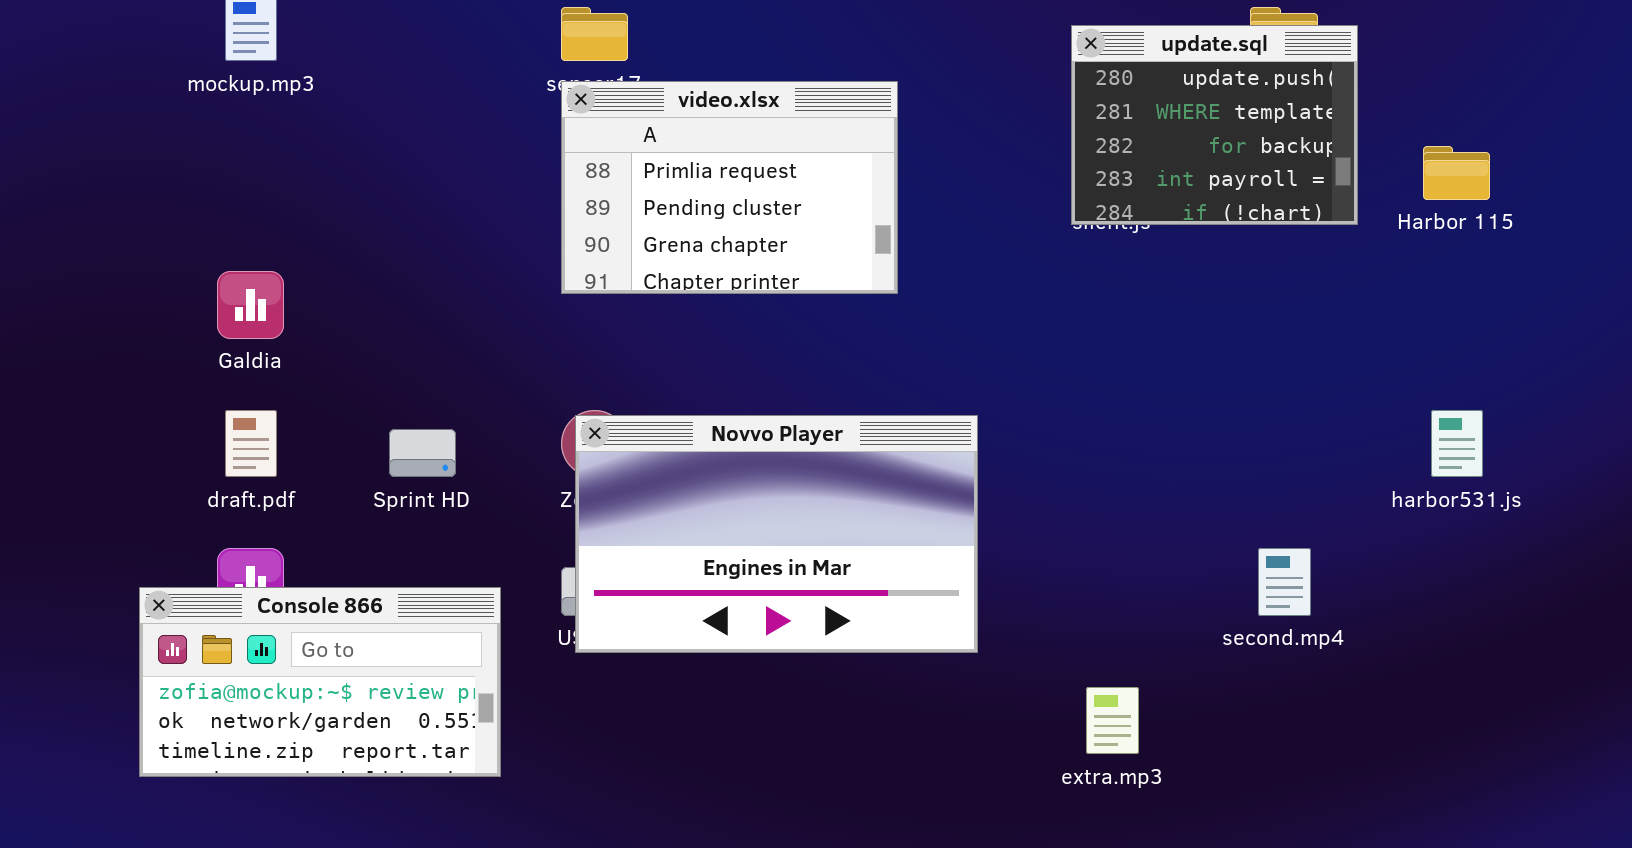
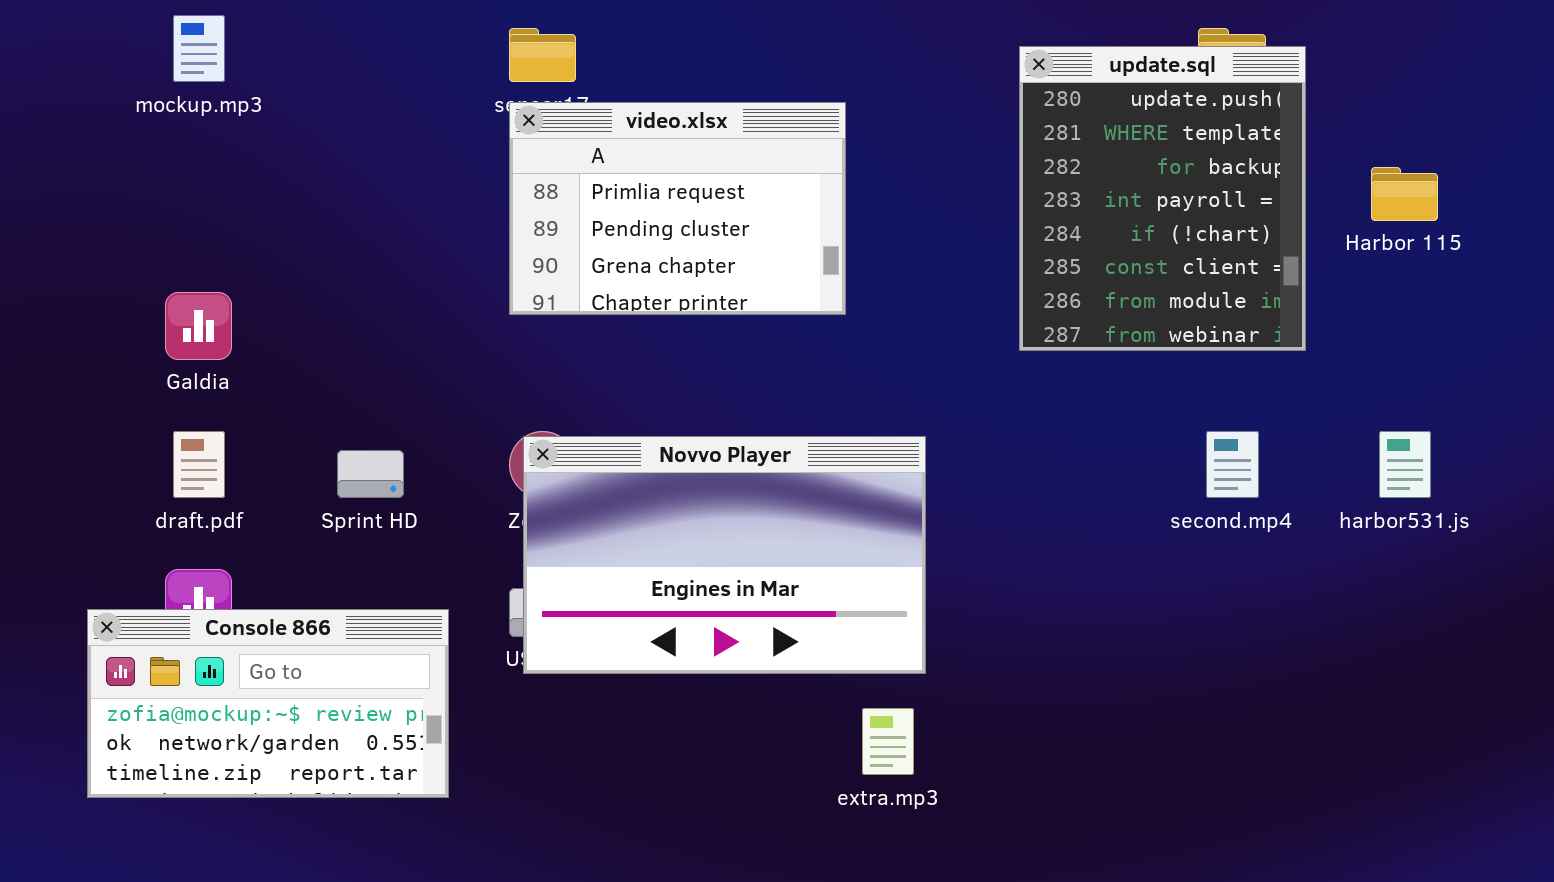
update.sql: [1071,25,1358,225] -> [1019,46,1306,351], resized
second.mp4: [1258,548,1311,616] -> [1206,431,1259,498], moved
extra.mp3: [1086,687,1139,754] -> [862,708,914,775], moved

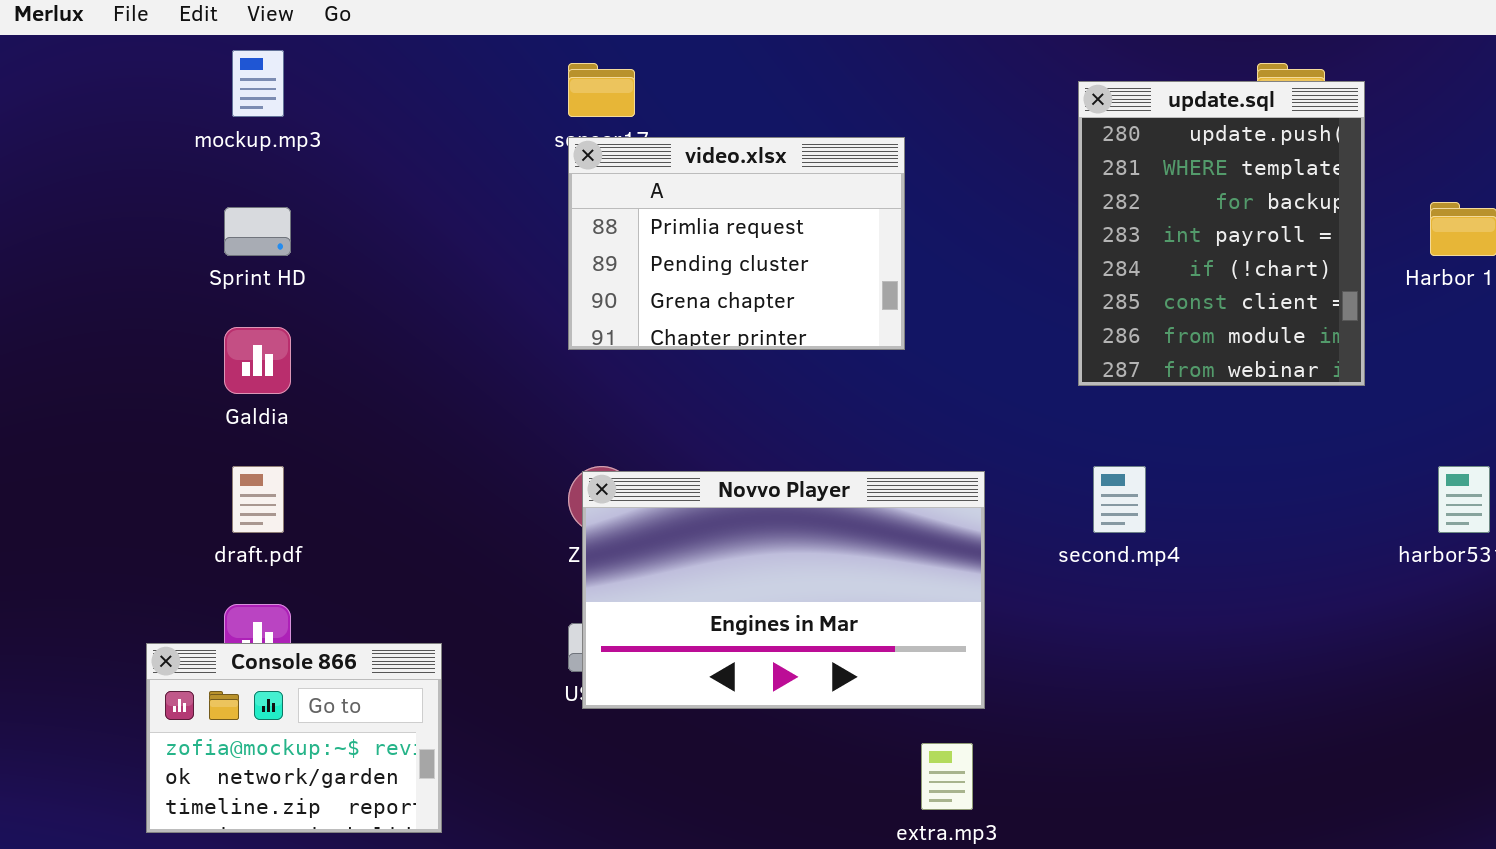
second.mp4: [1206,431,1259,498] -> [1093,466,1146,533], moved
Sprint HD: [337,450,404,498] -> [224,207,291,256], moved
Console 866: [87,609,449,798] -> [146,643,442,833], resized

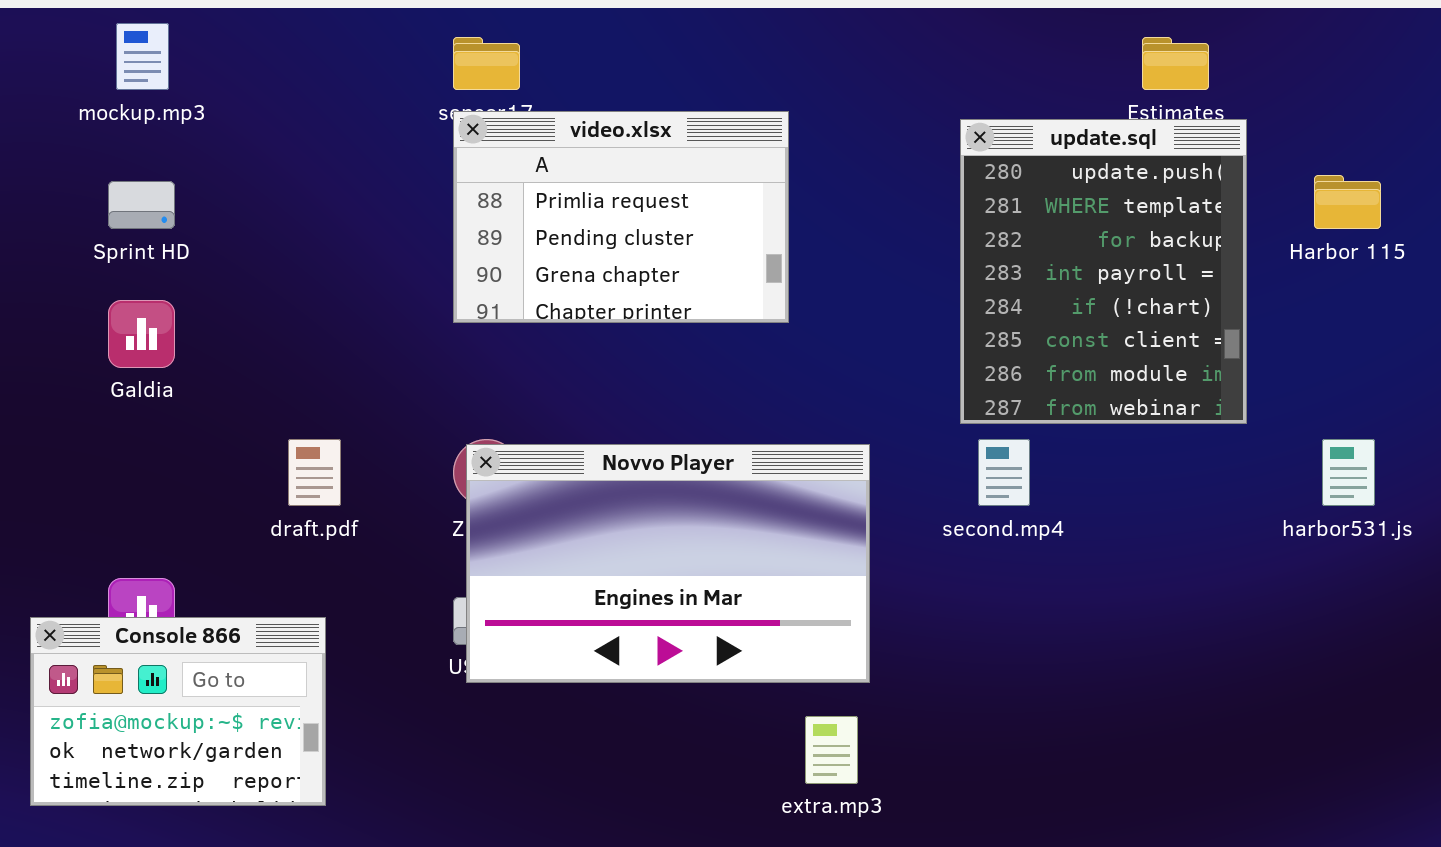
update.sql: [1078,81,1365,386] -> [960,119,1247,424], moved
draft.pdf: [232,466,284,533] -> [288,439,341,506], moved

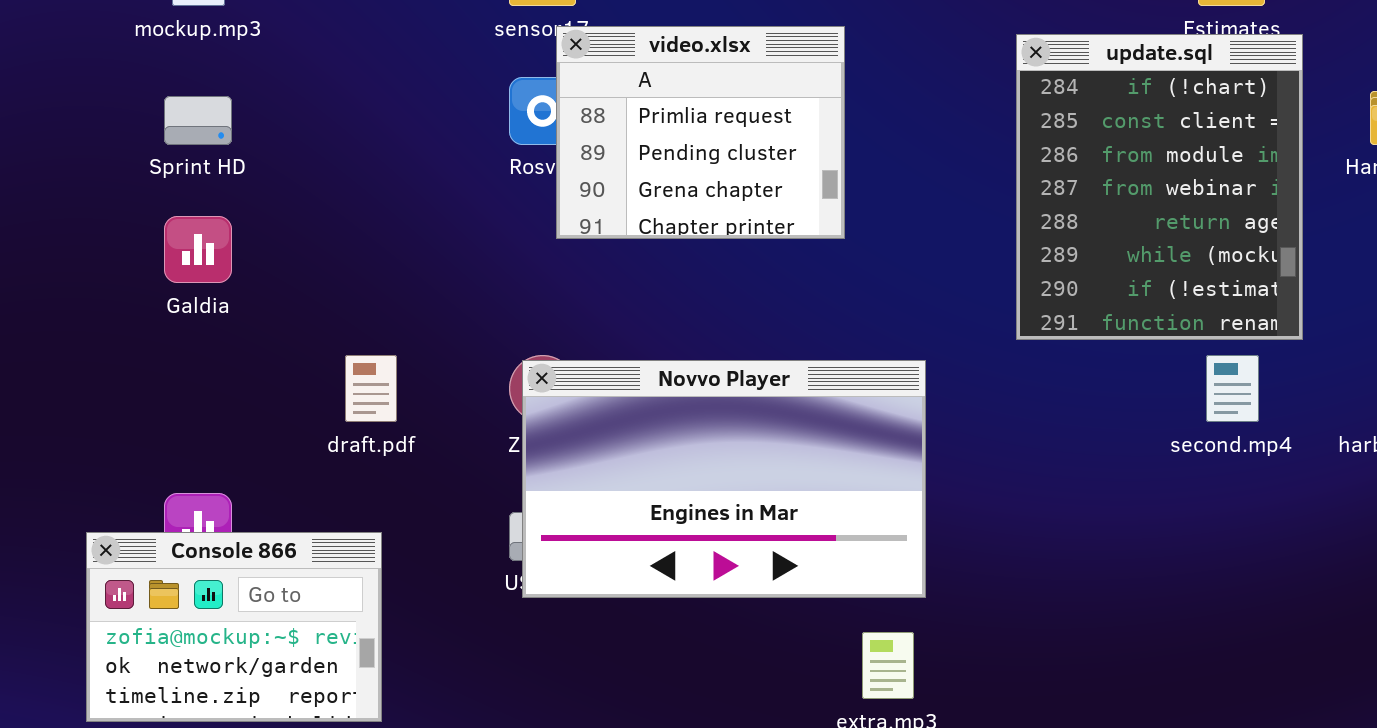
video.xlsx: [453,111,789,323] -> [556,26,845,239], resized
update.sql: [960,119,1247,424] -> [1016,34,1303,340], scrolled down 4 rows
second.mp4: [978,439,1030,506] -> [1206,355,1259,422], moved

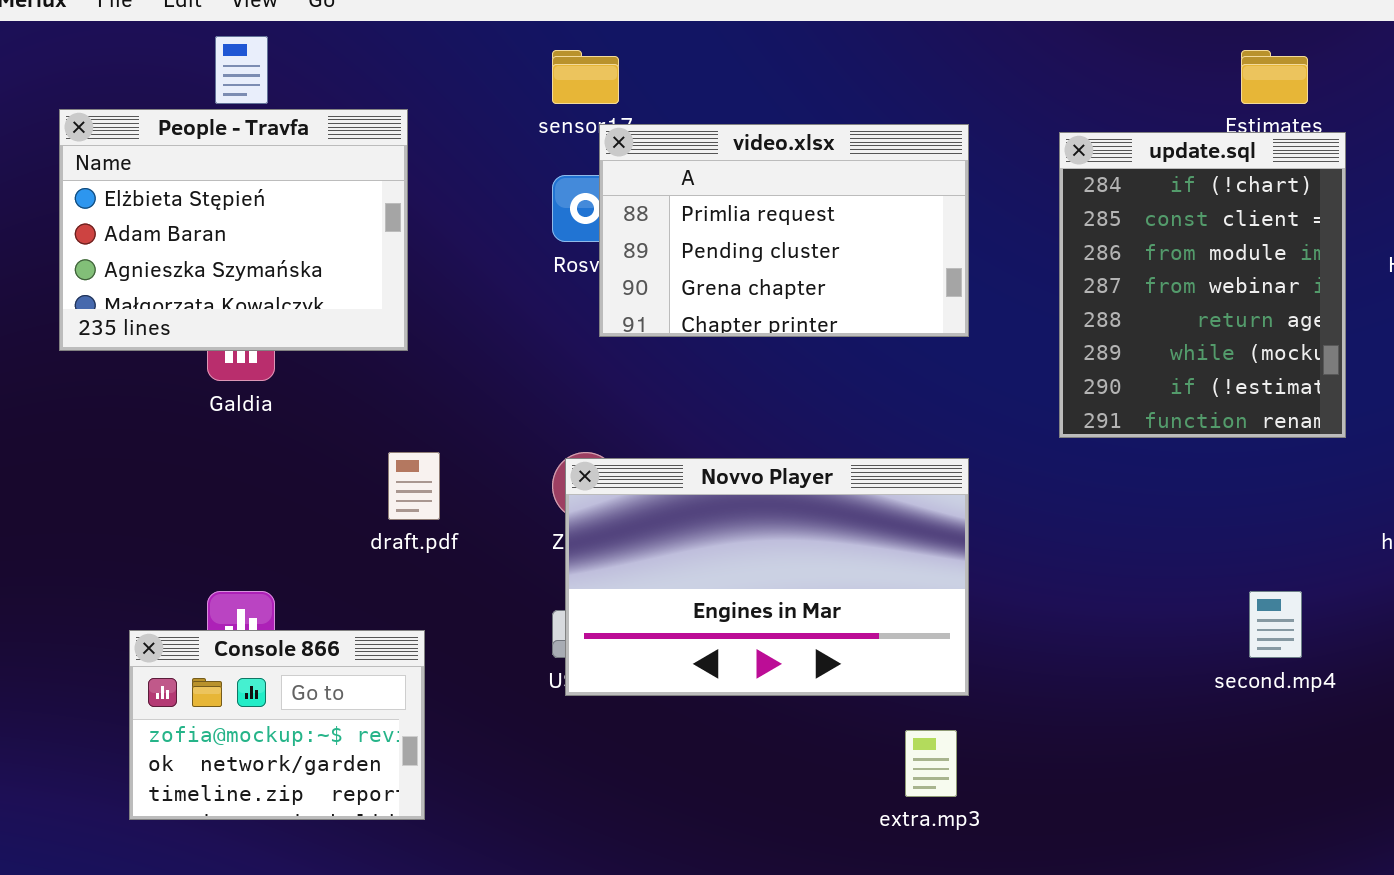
People - Travfa: none -> [59,109,408,351], opened
video.xlsx: [556,26,845,239] -> [599,124,969,337], resized
second.mp4: [1206,355,1259,422] -> [1249,591,1302,658], moved

